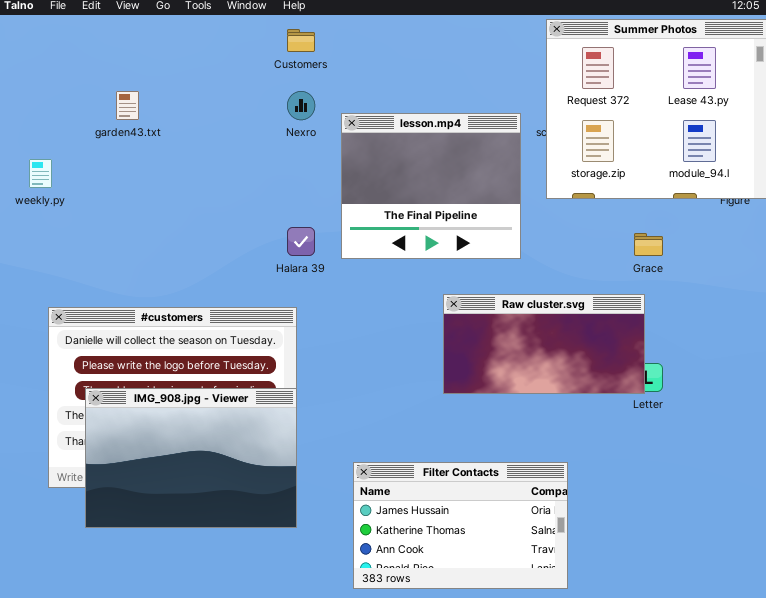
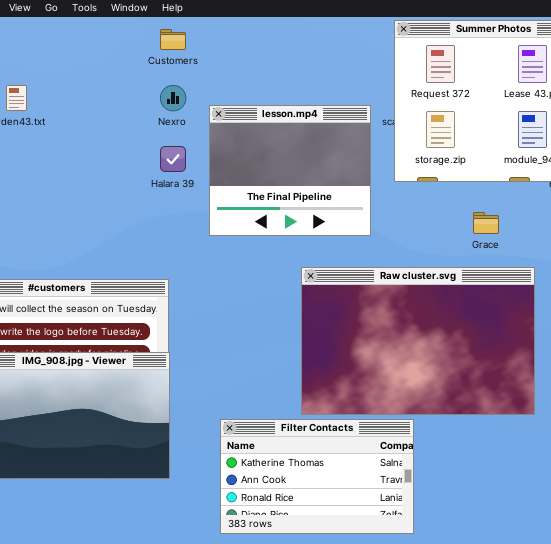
Halara 39: [287,227,315,256] -> [160,146,186,172], moved
Raw cluster.svg: [443,294,645,394] -> [301,267,535,415], resized
Filter Contacts: [353,462,568,589] -> [220,419,414,534], scrolled down 1 row

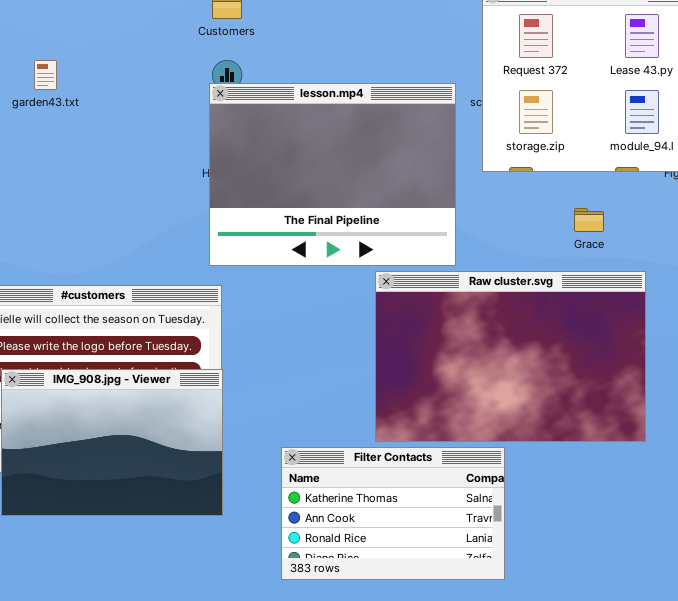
lesson.mp4: [209,105,371,236] -> [209,83,456,266], resized

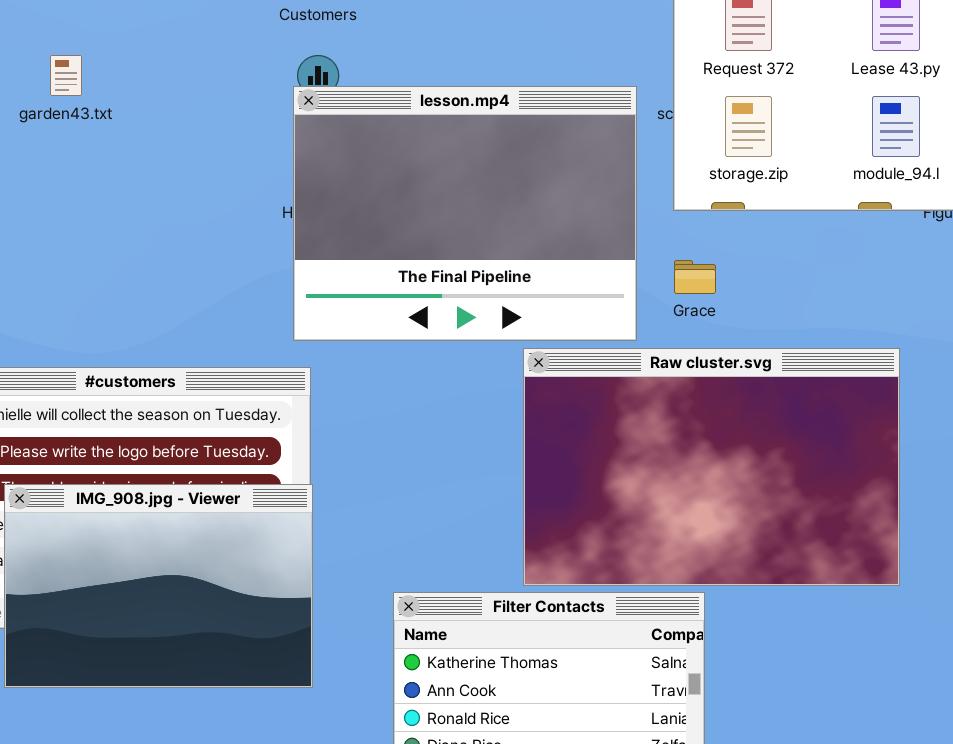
Grace: [574,208,604,232] -> [674,260,716,294], moved

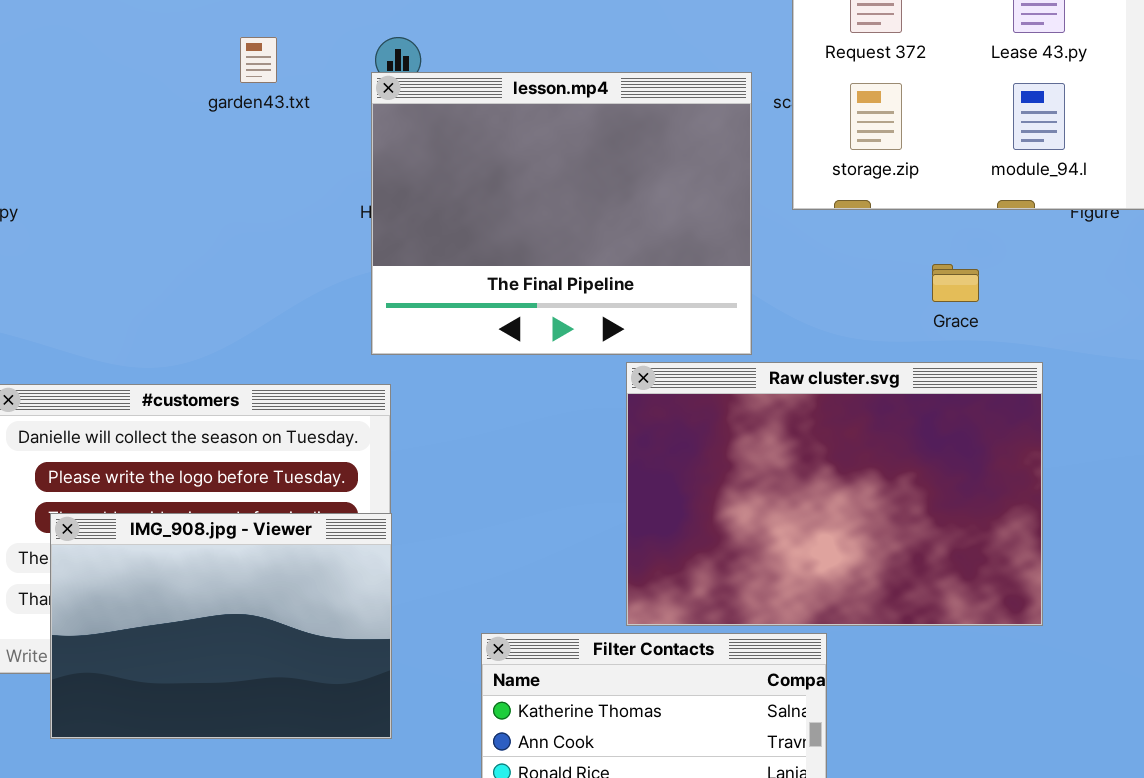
garden43.txt: [50,55,82,96] -> [240,37,277,83], moved
Grace: [674,260,716,294] -> [932,264,979,302], moved

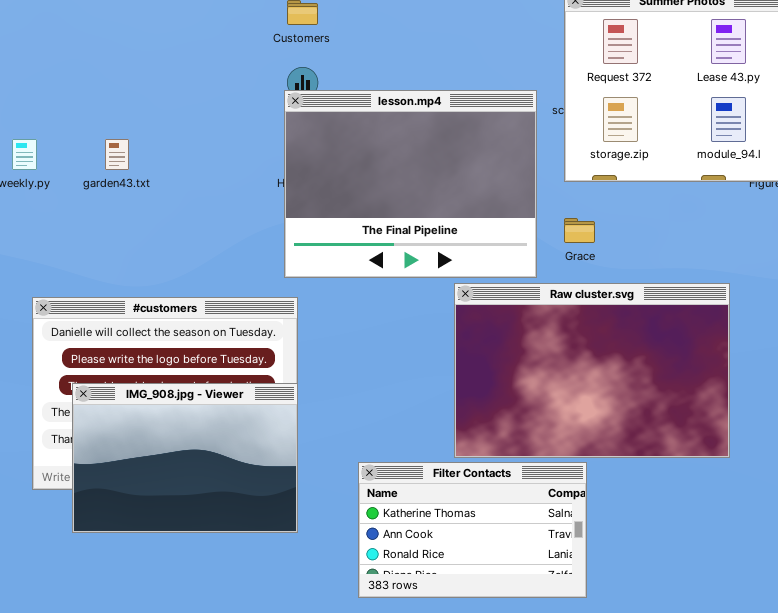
garden43.txt: [240,37,277,83] -> [105,139,129,170], moved
Grace: [932,264,979,302] -> [564,218,595,243], moved

